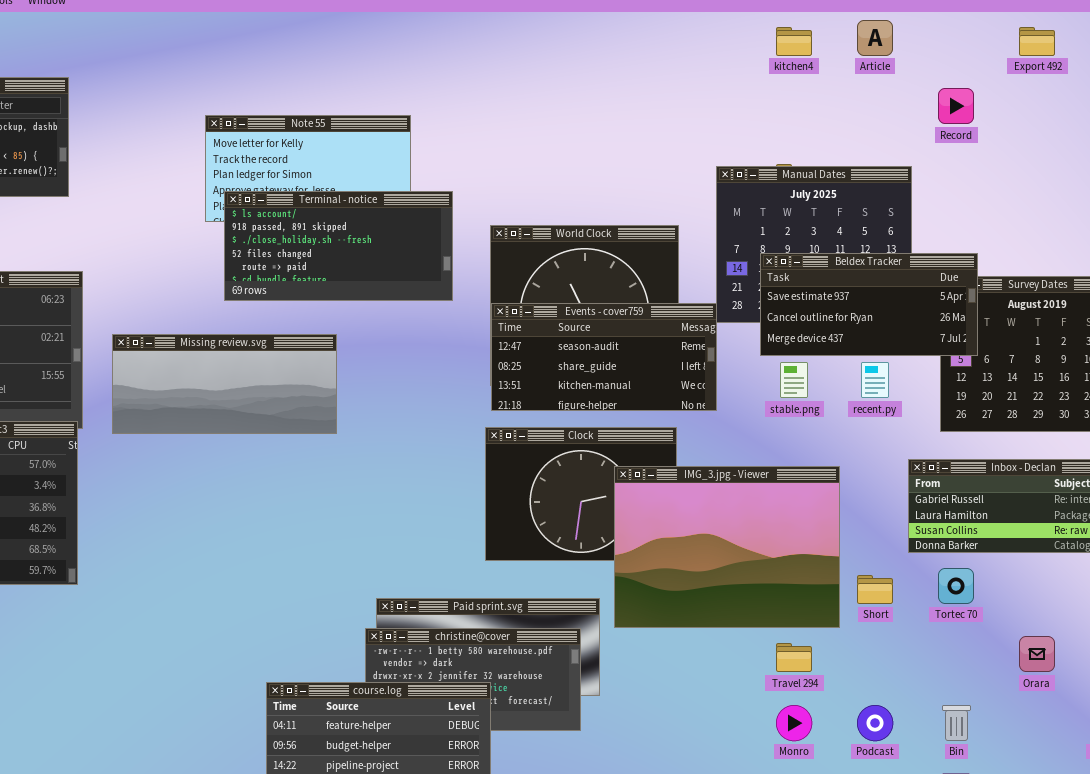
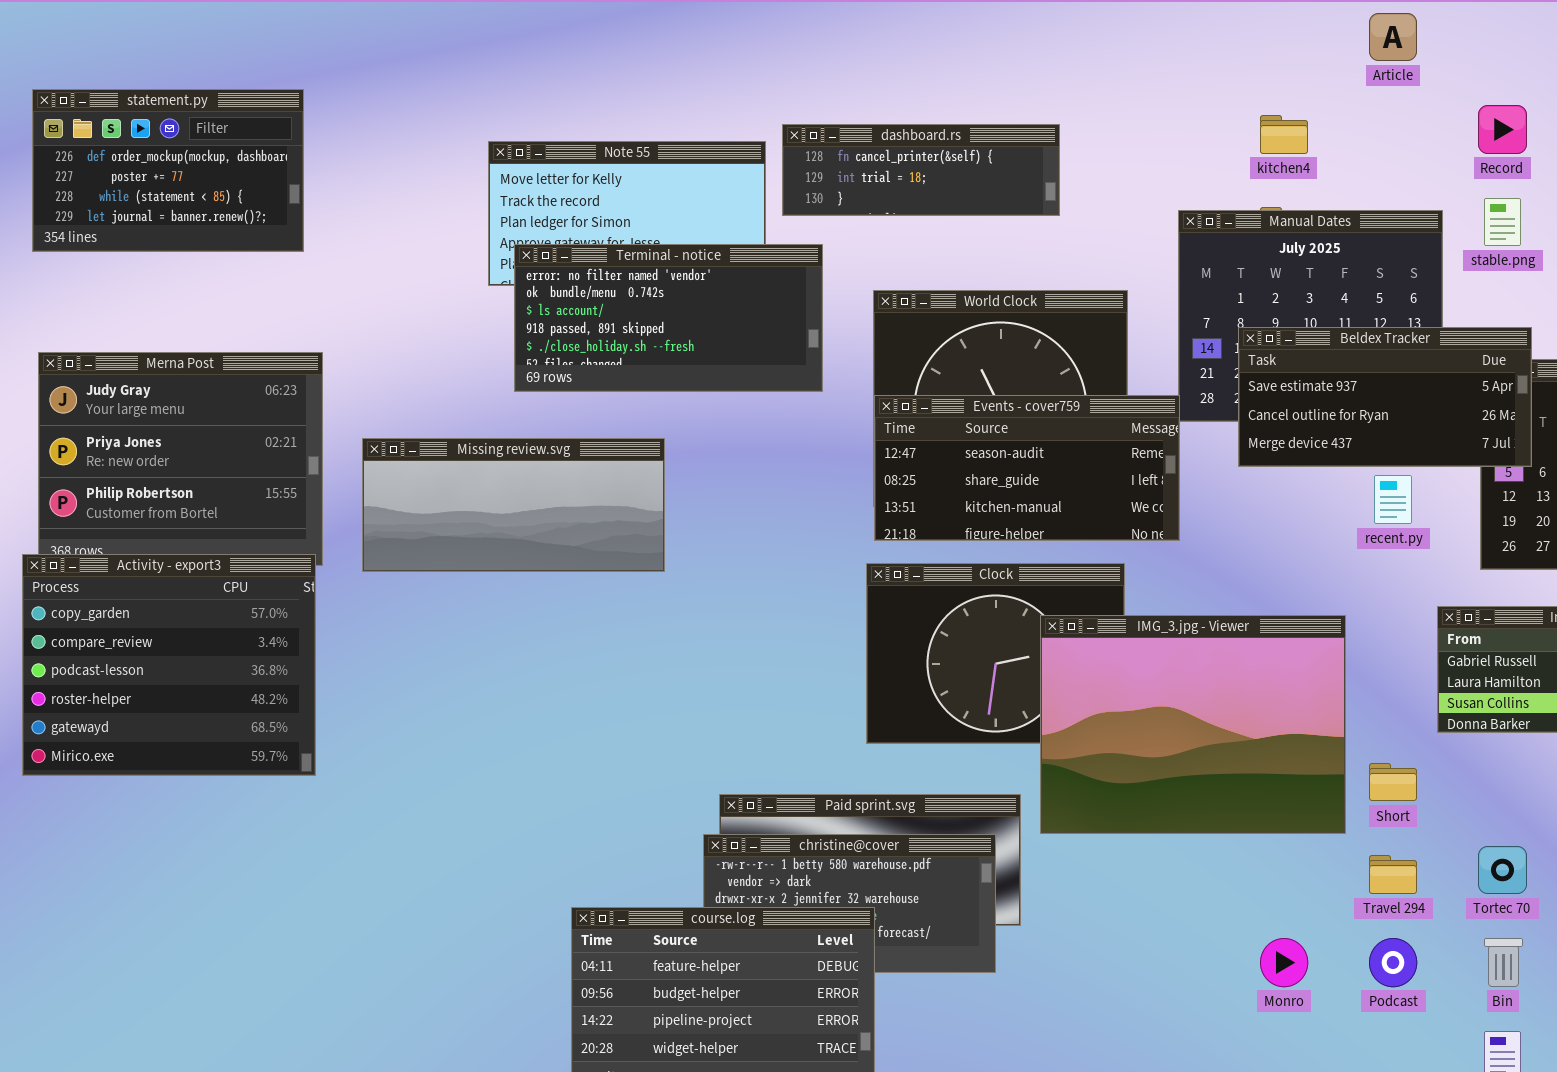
kitchen4: [776,27,812,56] -> [1260,115,1308,154], moved
dashboard.rs: none -> [782,124,1060,216], opened
Terminal - notice: [224,191,453,301] -> [514,244,823,392], scrolled up 2 rows
stable.png: [780,362,808,398] -> [1484,198,1521,246], moved
Tortec 70: [938,568,974,604] -> [1478,846,1527,894], moved
Travel 294: [776,643,812,672] -> [1369,855,1417,894], moved

